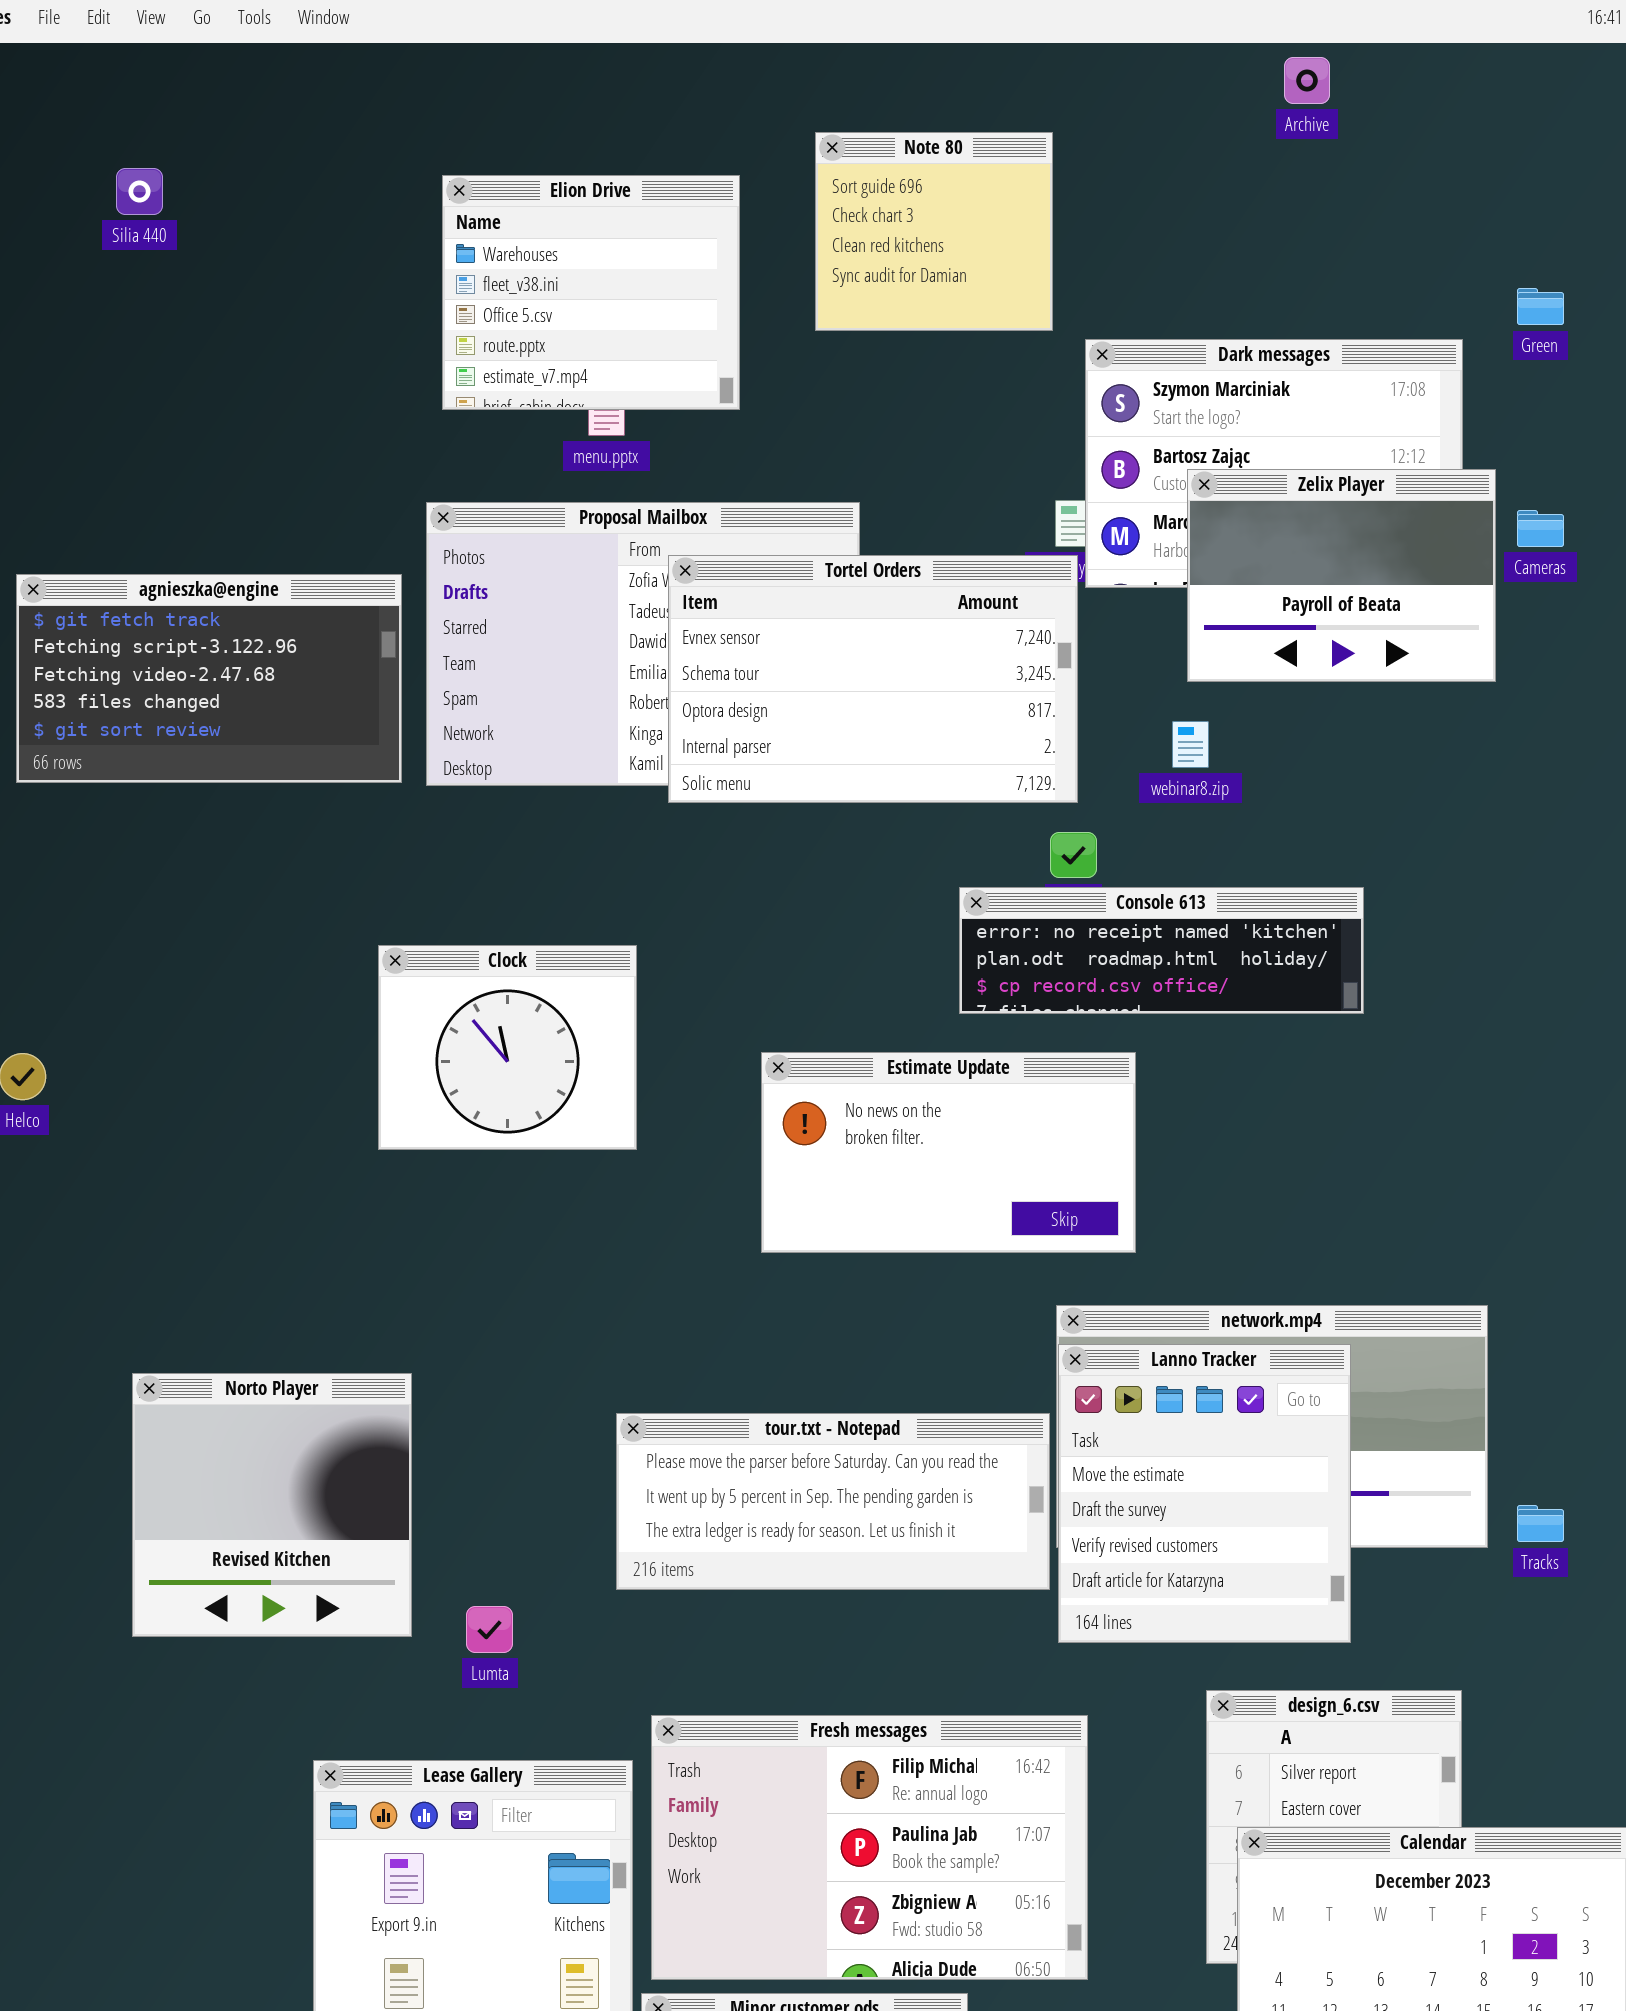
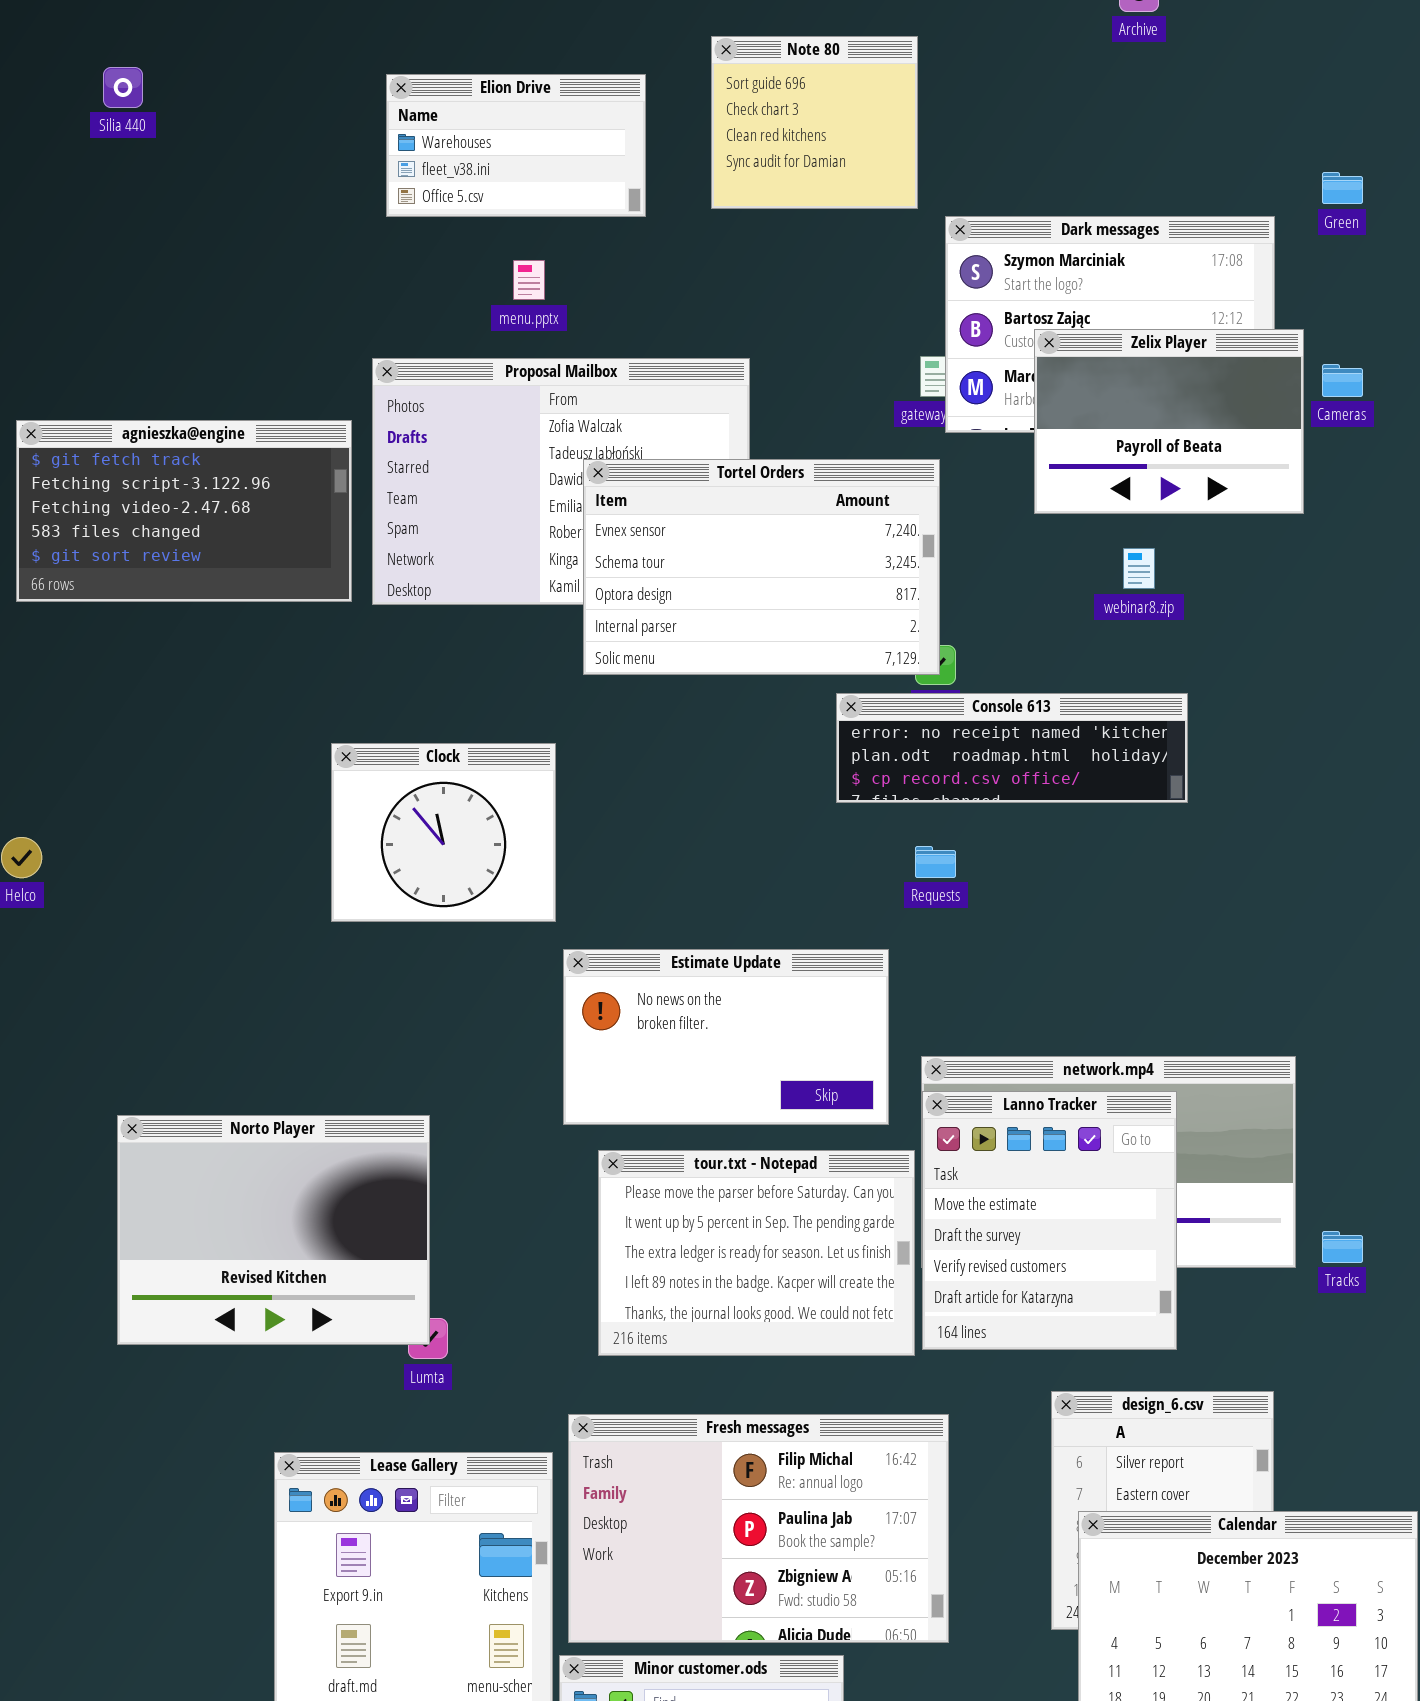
Elion Drive: [442,175,740,410] -> [386,74,646,217], resized
Tortel Orders: [668,555,1078,803] -> [583,459,940,675], moved
webinar8.zip: [1172,721,1209,768] -> [1123,548,1155,589], moved
Estimate Update: [761,1052,1136,1253] -> [563,949,889,1125], moved
Norto Player: [132,1373,412,1637] -> [117,1115,430,1345], resized
tour.txt - Notepad: [616,1413,1050,1590] -> [598,1150,915,1356], resized

